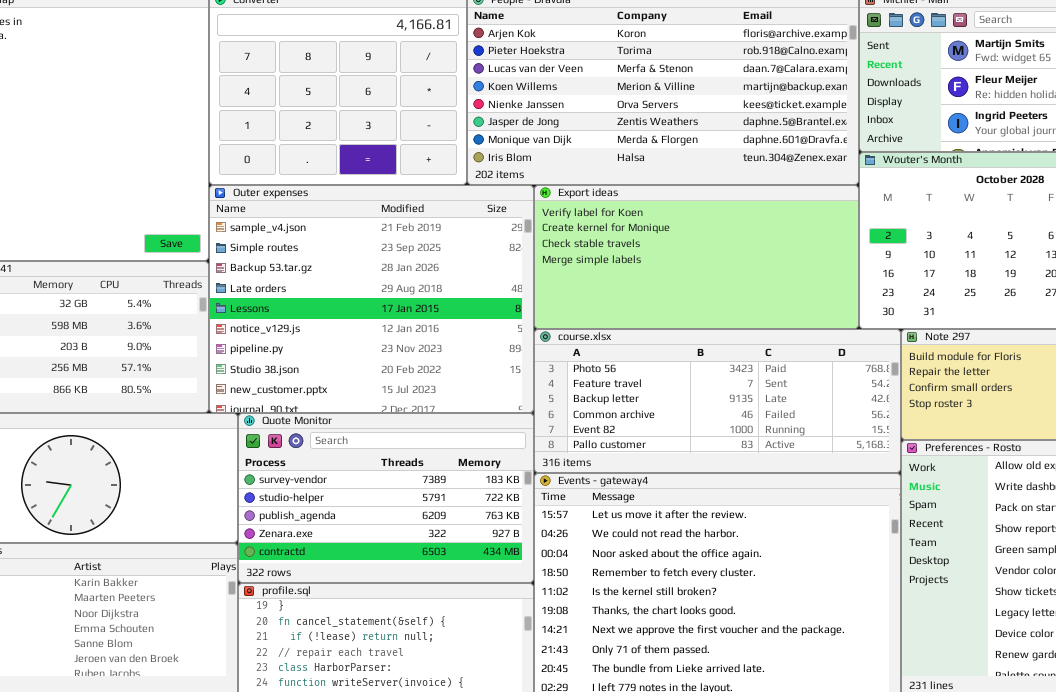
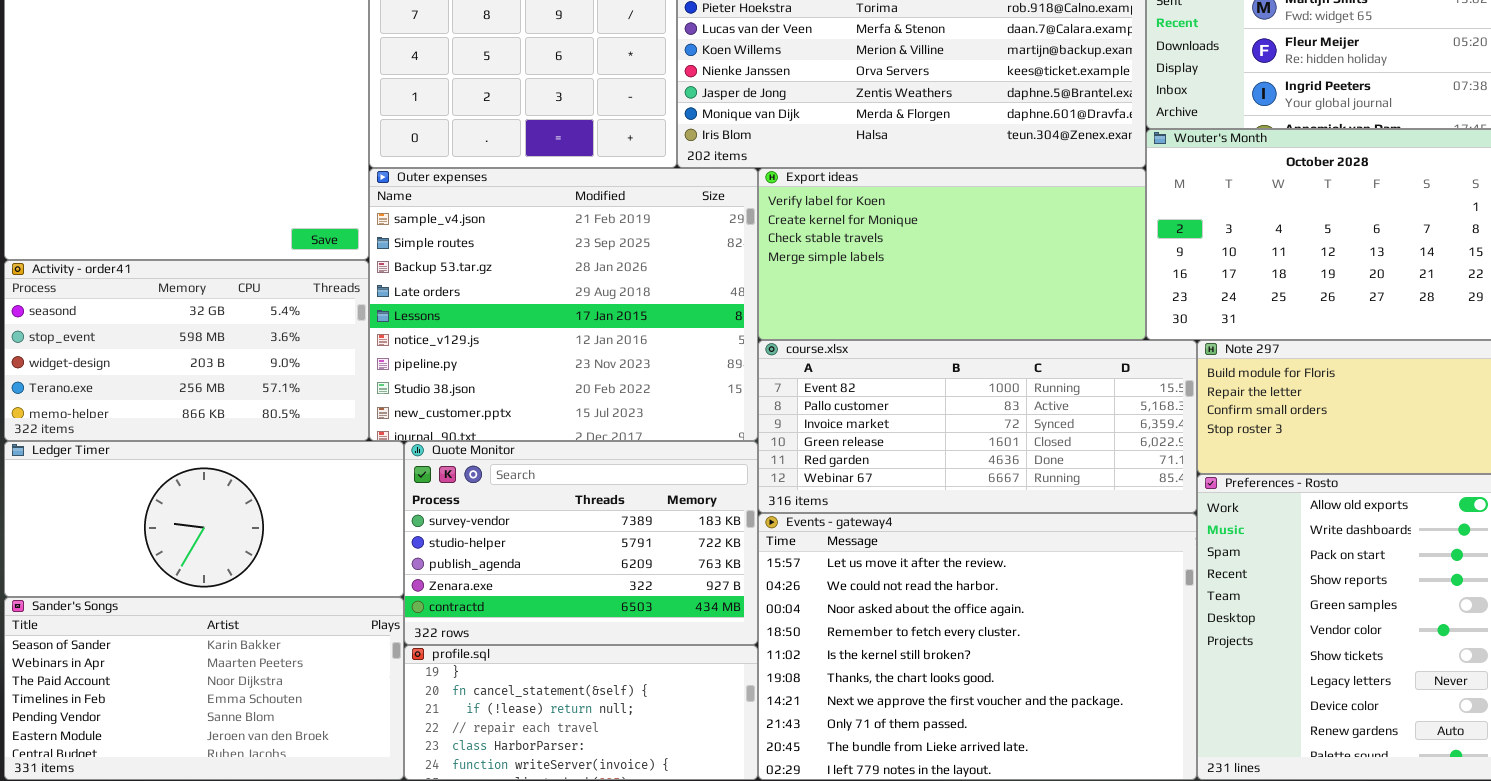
course.xlsx: [534,329,901,473] -> [758,340,1197,513], scrolled down 4 rows

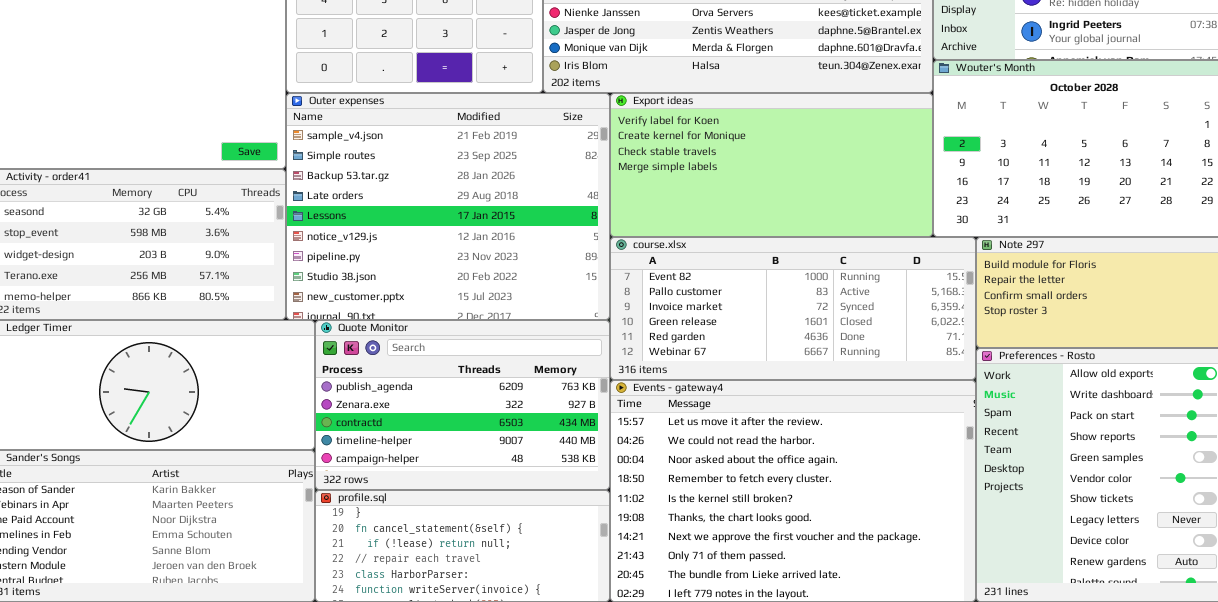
Quote Monitor: [404,441,758,645] -> [315,320,610,490], scrolled down 2 rows

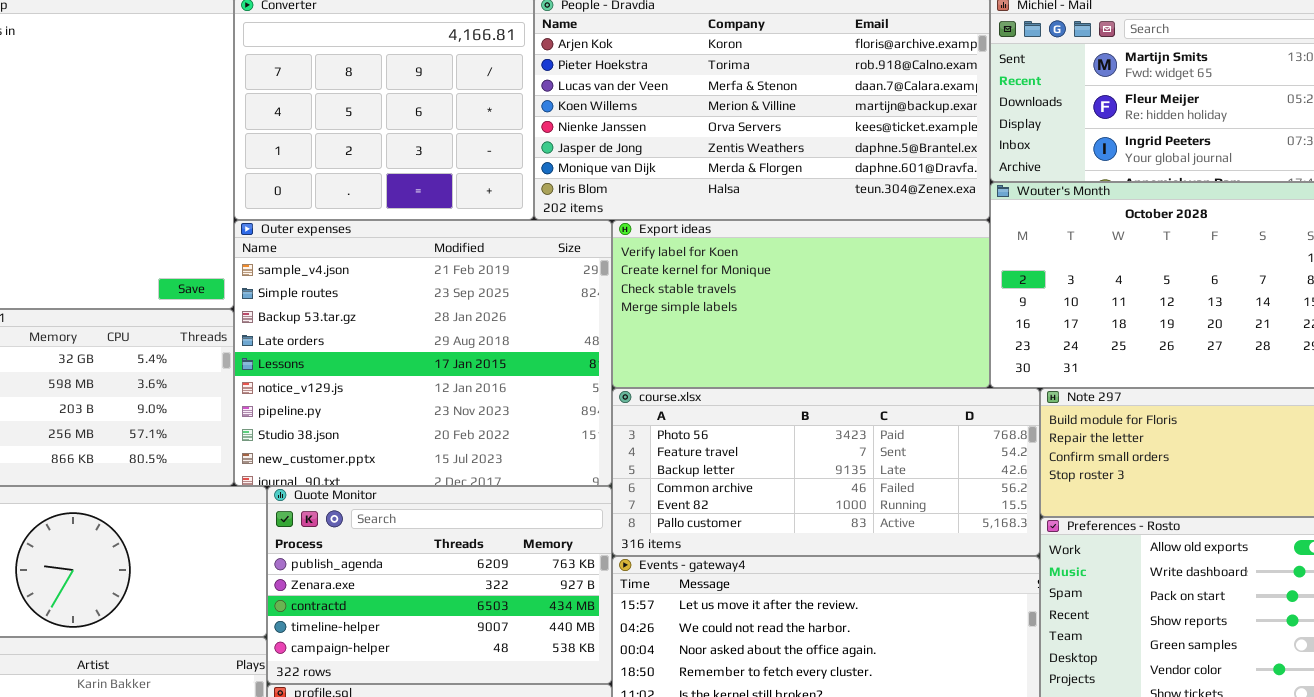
course.xlsx: [610,237,976,380] -> [612,388,1040,556], scrolled up 4 rows

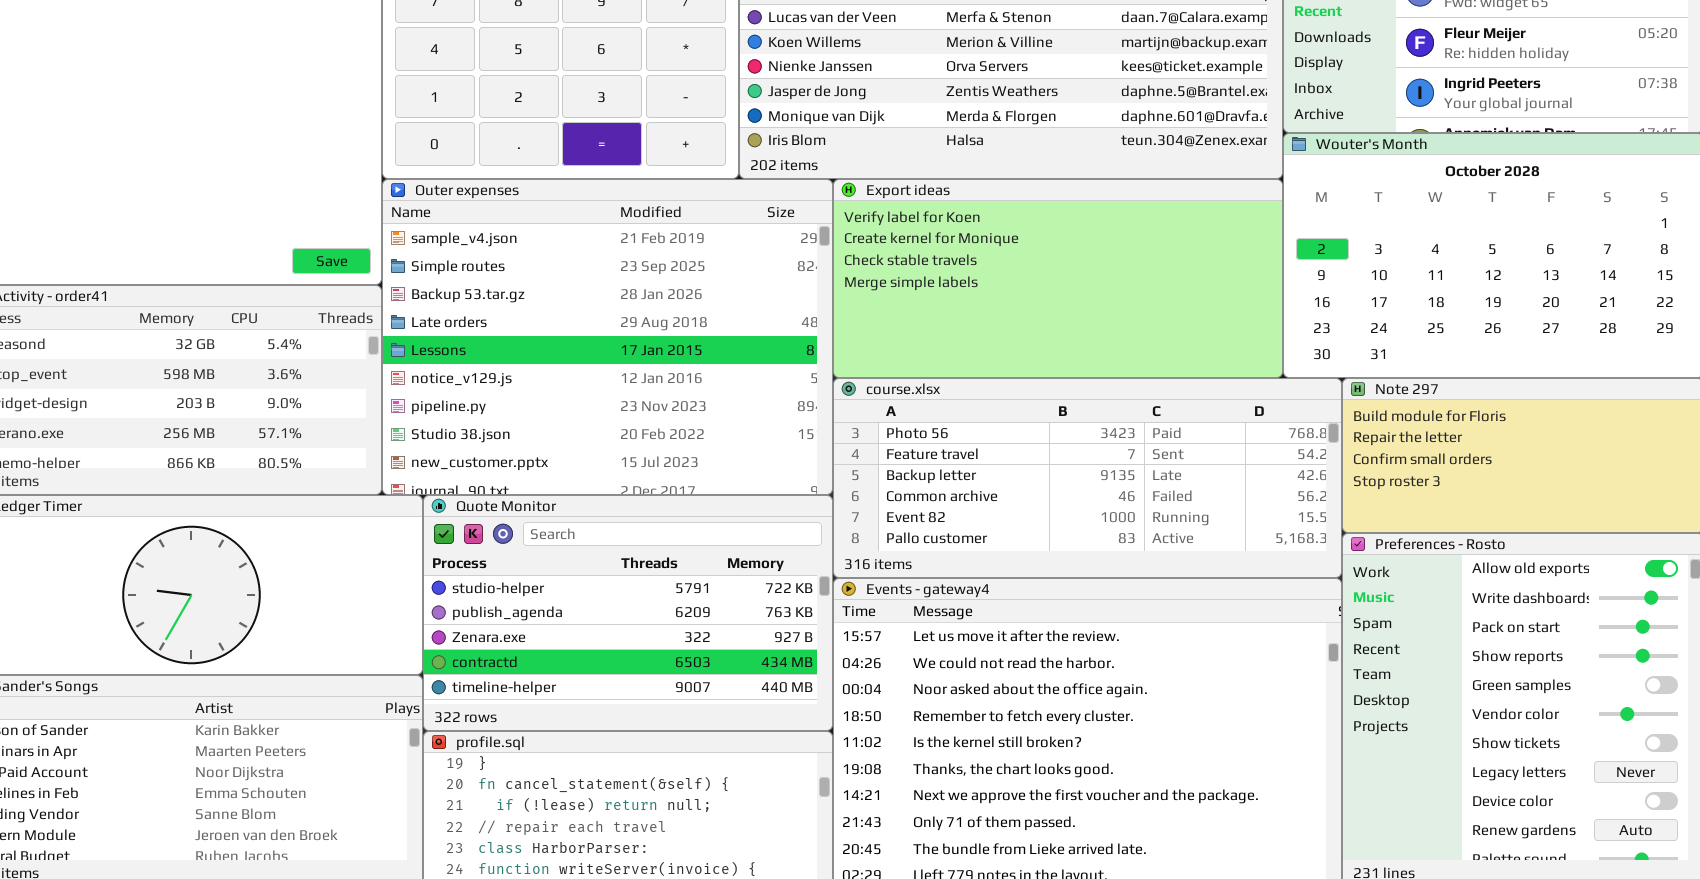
Quote Monitor: [267,486,612,684] -> [423,495,833,731], scrolled up 1 row

